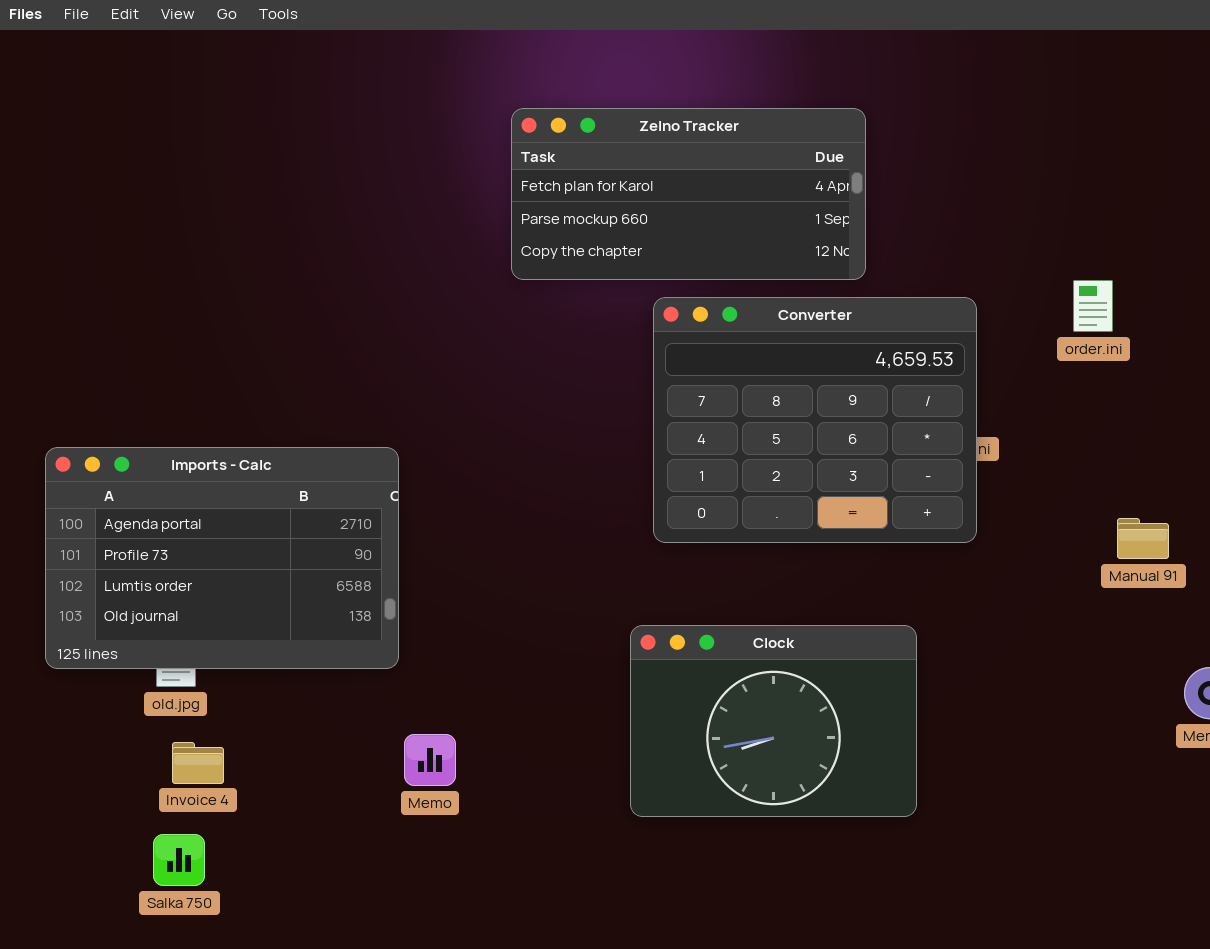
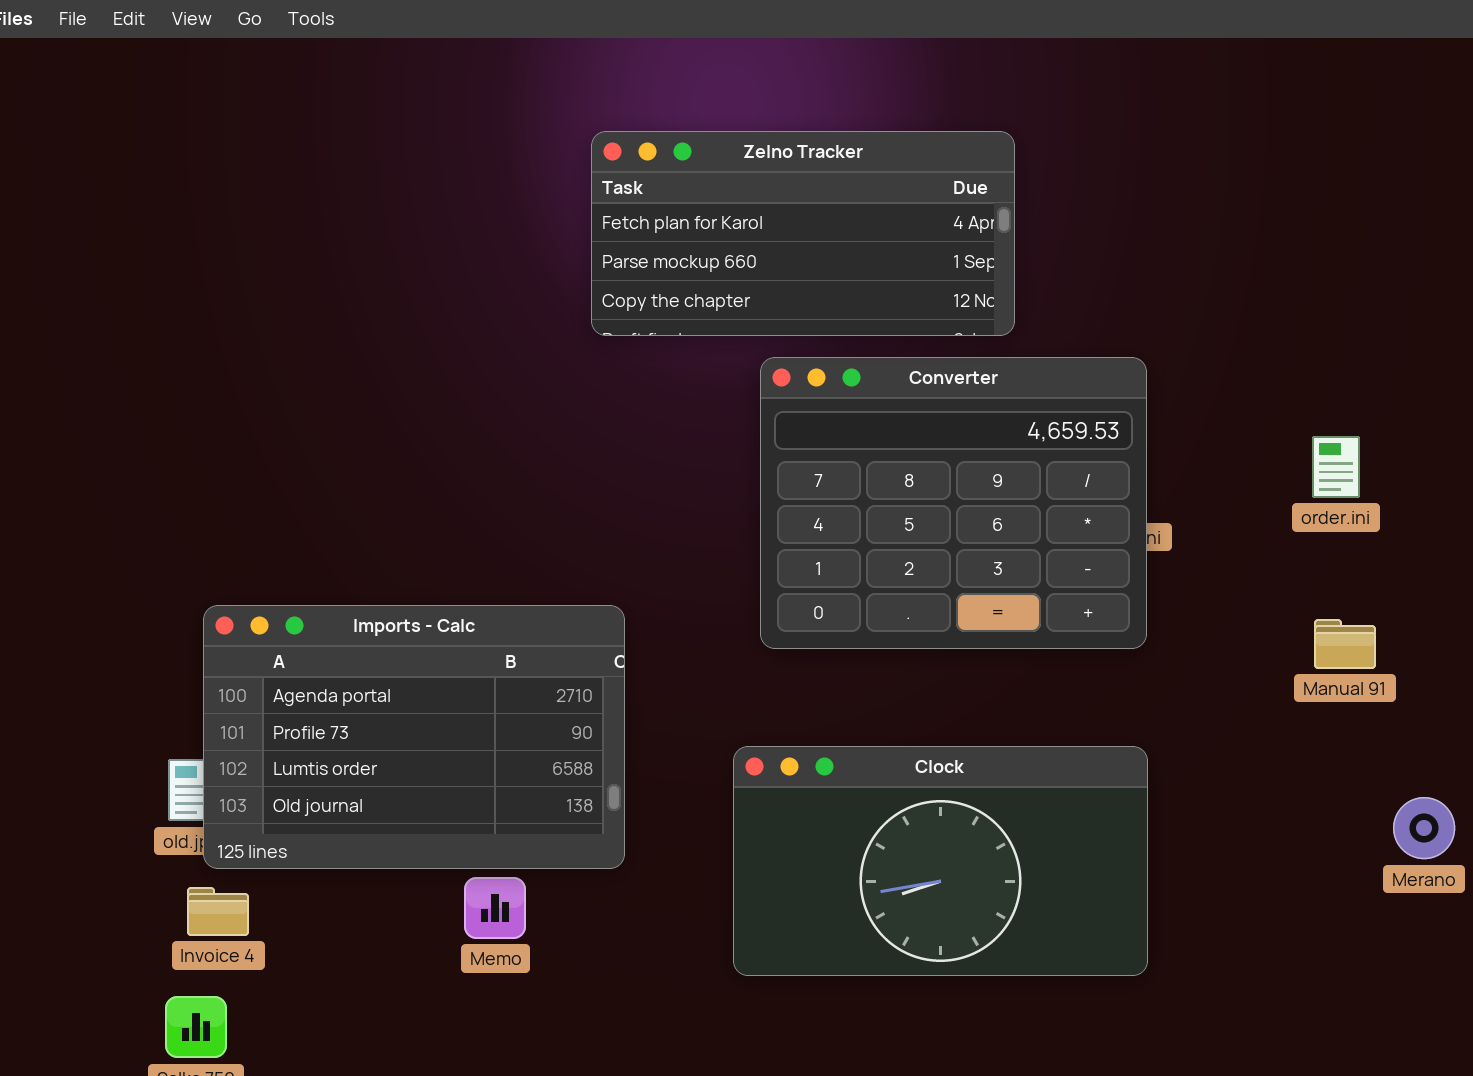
order.ini: [1073,280,1113,332] -> [1312,436,1360,498], moved
Imports - Calc: [45,447,399,669] -> [203,605,625,869], moved
Clock: [630,625,917,817] -> [733,746,1148,976], resized

